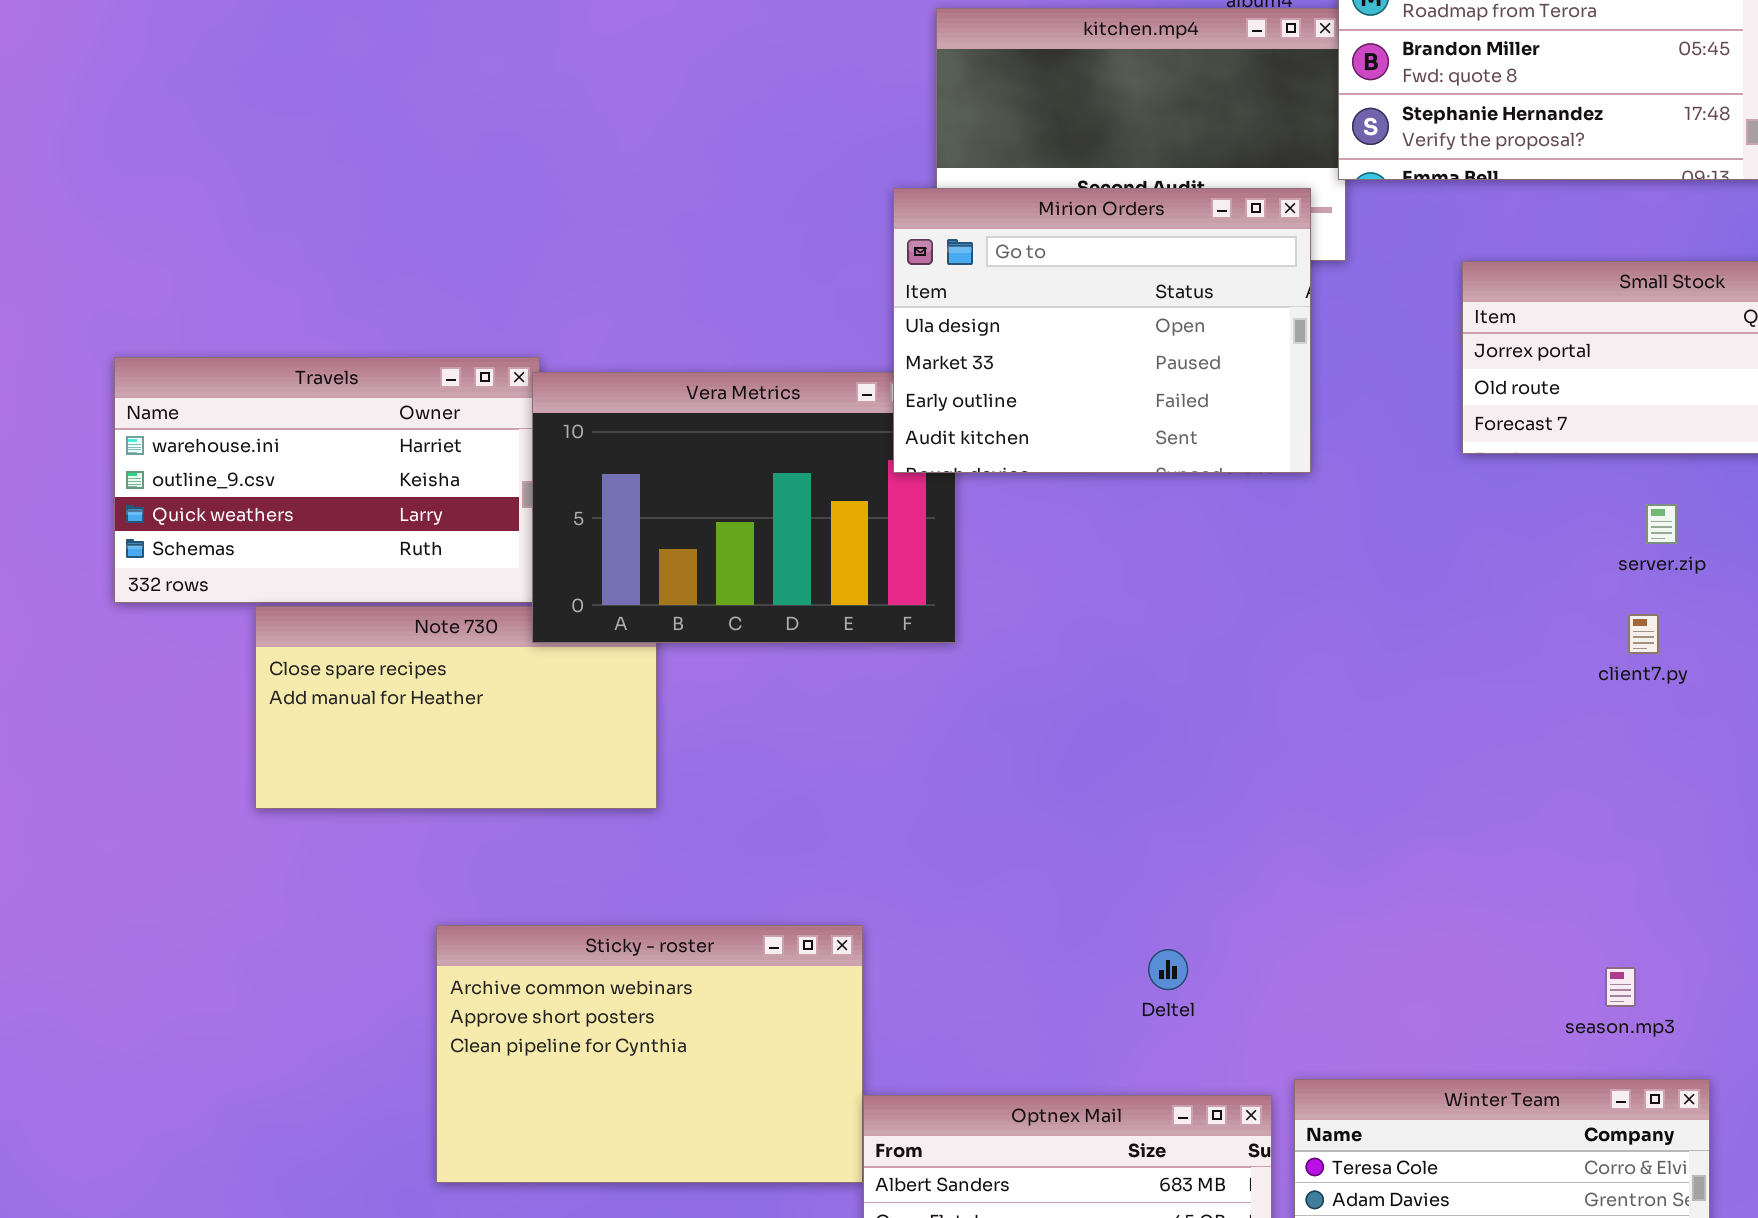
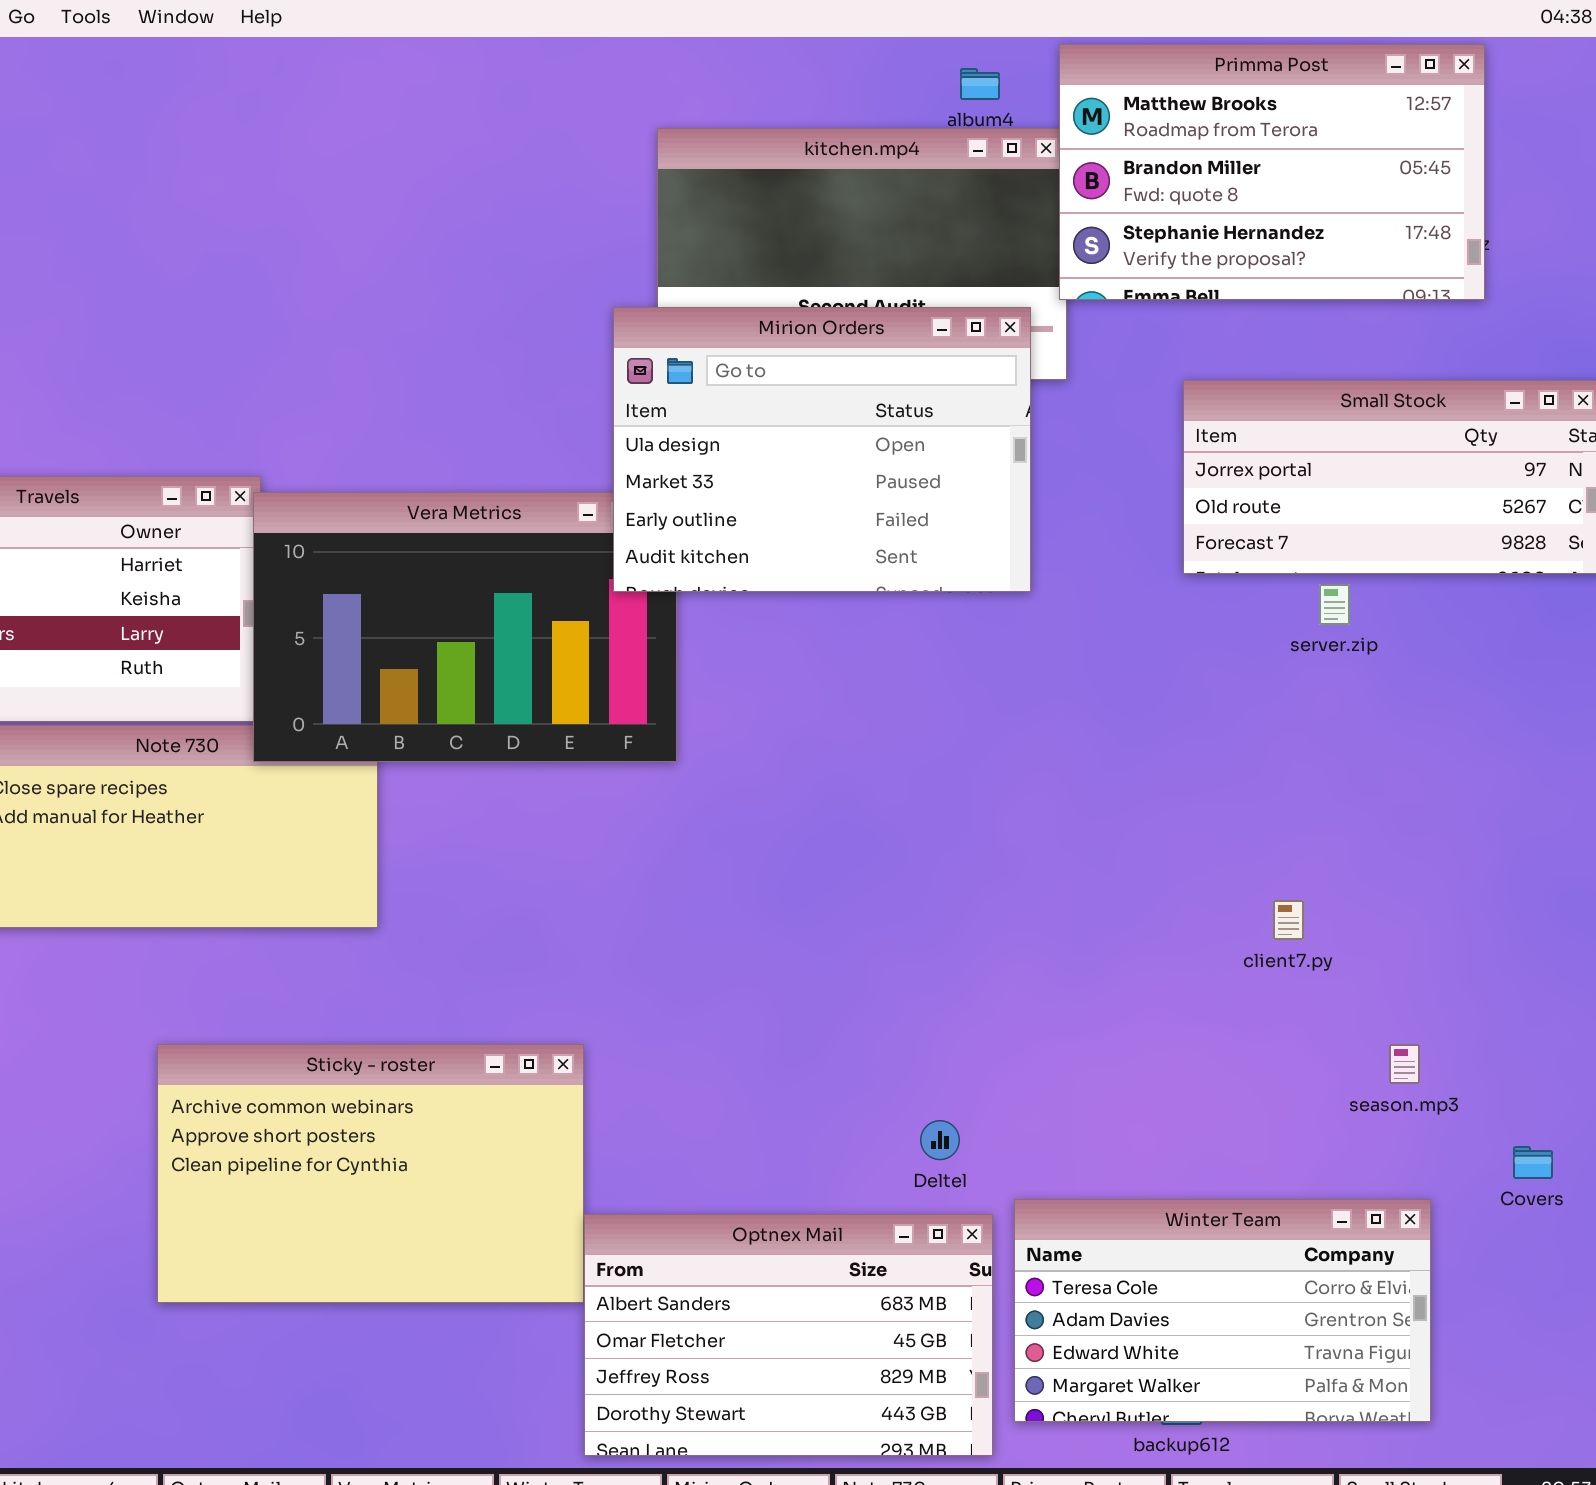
server.zip: [1646,504,1677,544] -> [1319,584,1350,625], moved
client7.py: [1628,614,1659,654] -> [1273,900,1304,940], moved
Deltel: [1148,949,1188,990] -> [920,1120,960,1160], moved
season.mp3: [1605,967,1636,1007] -> [1389,1044,1420,1084], moved

